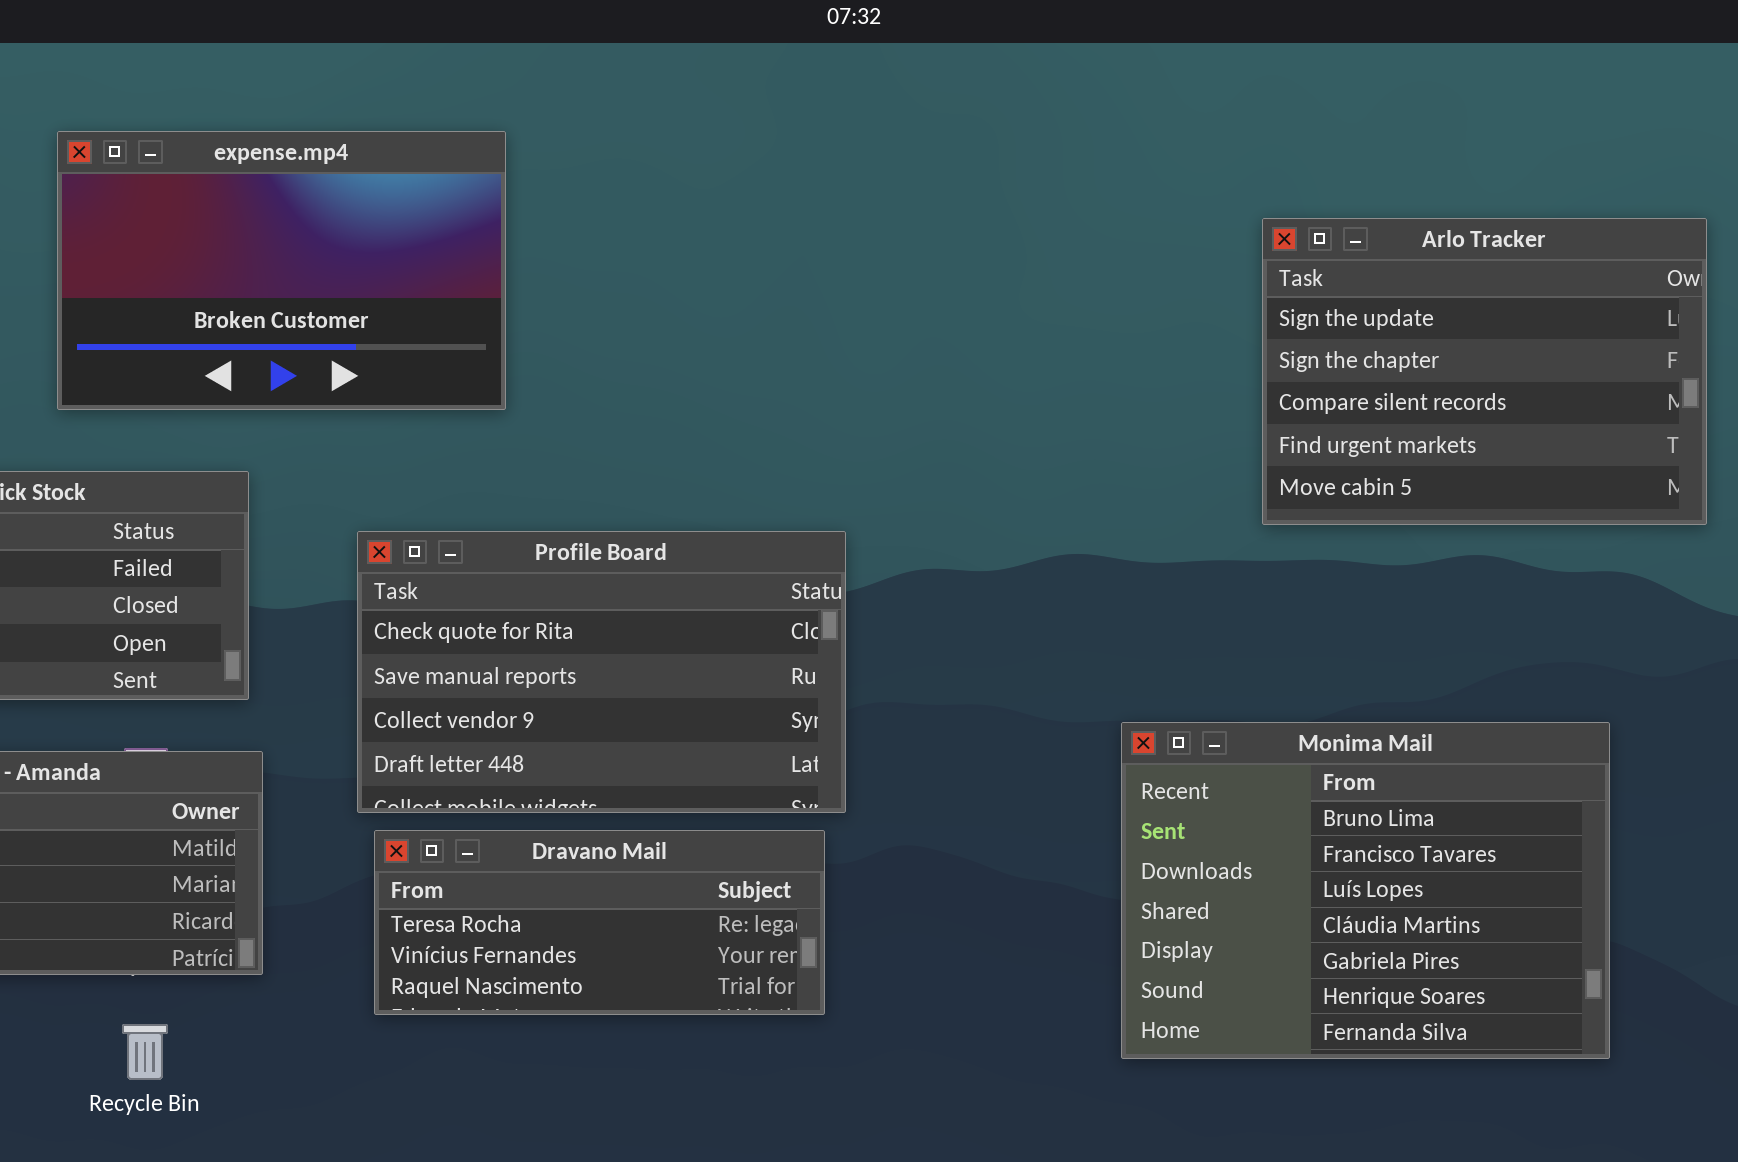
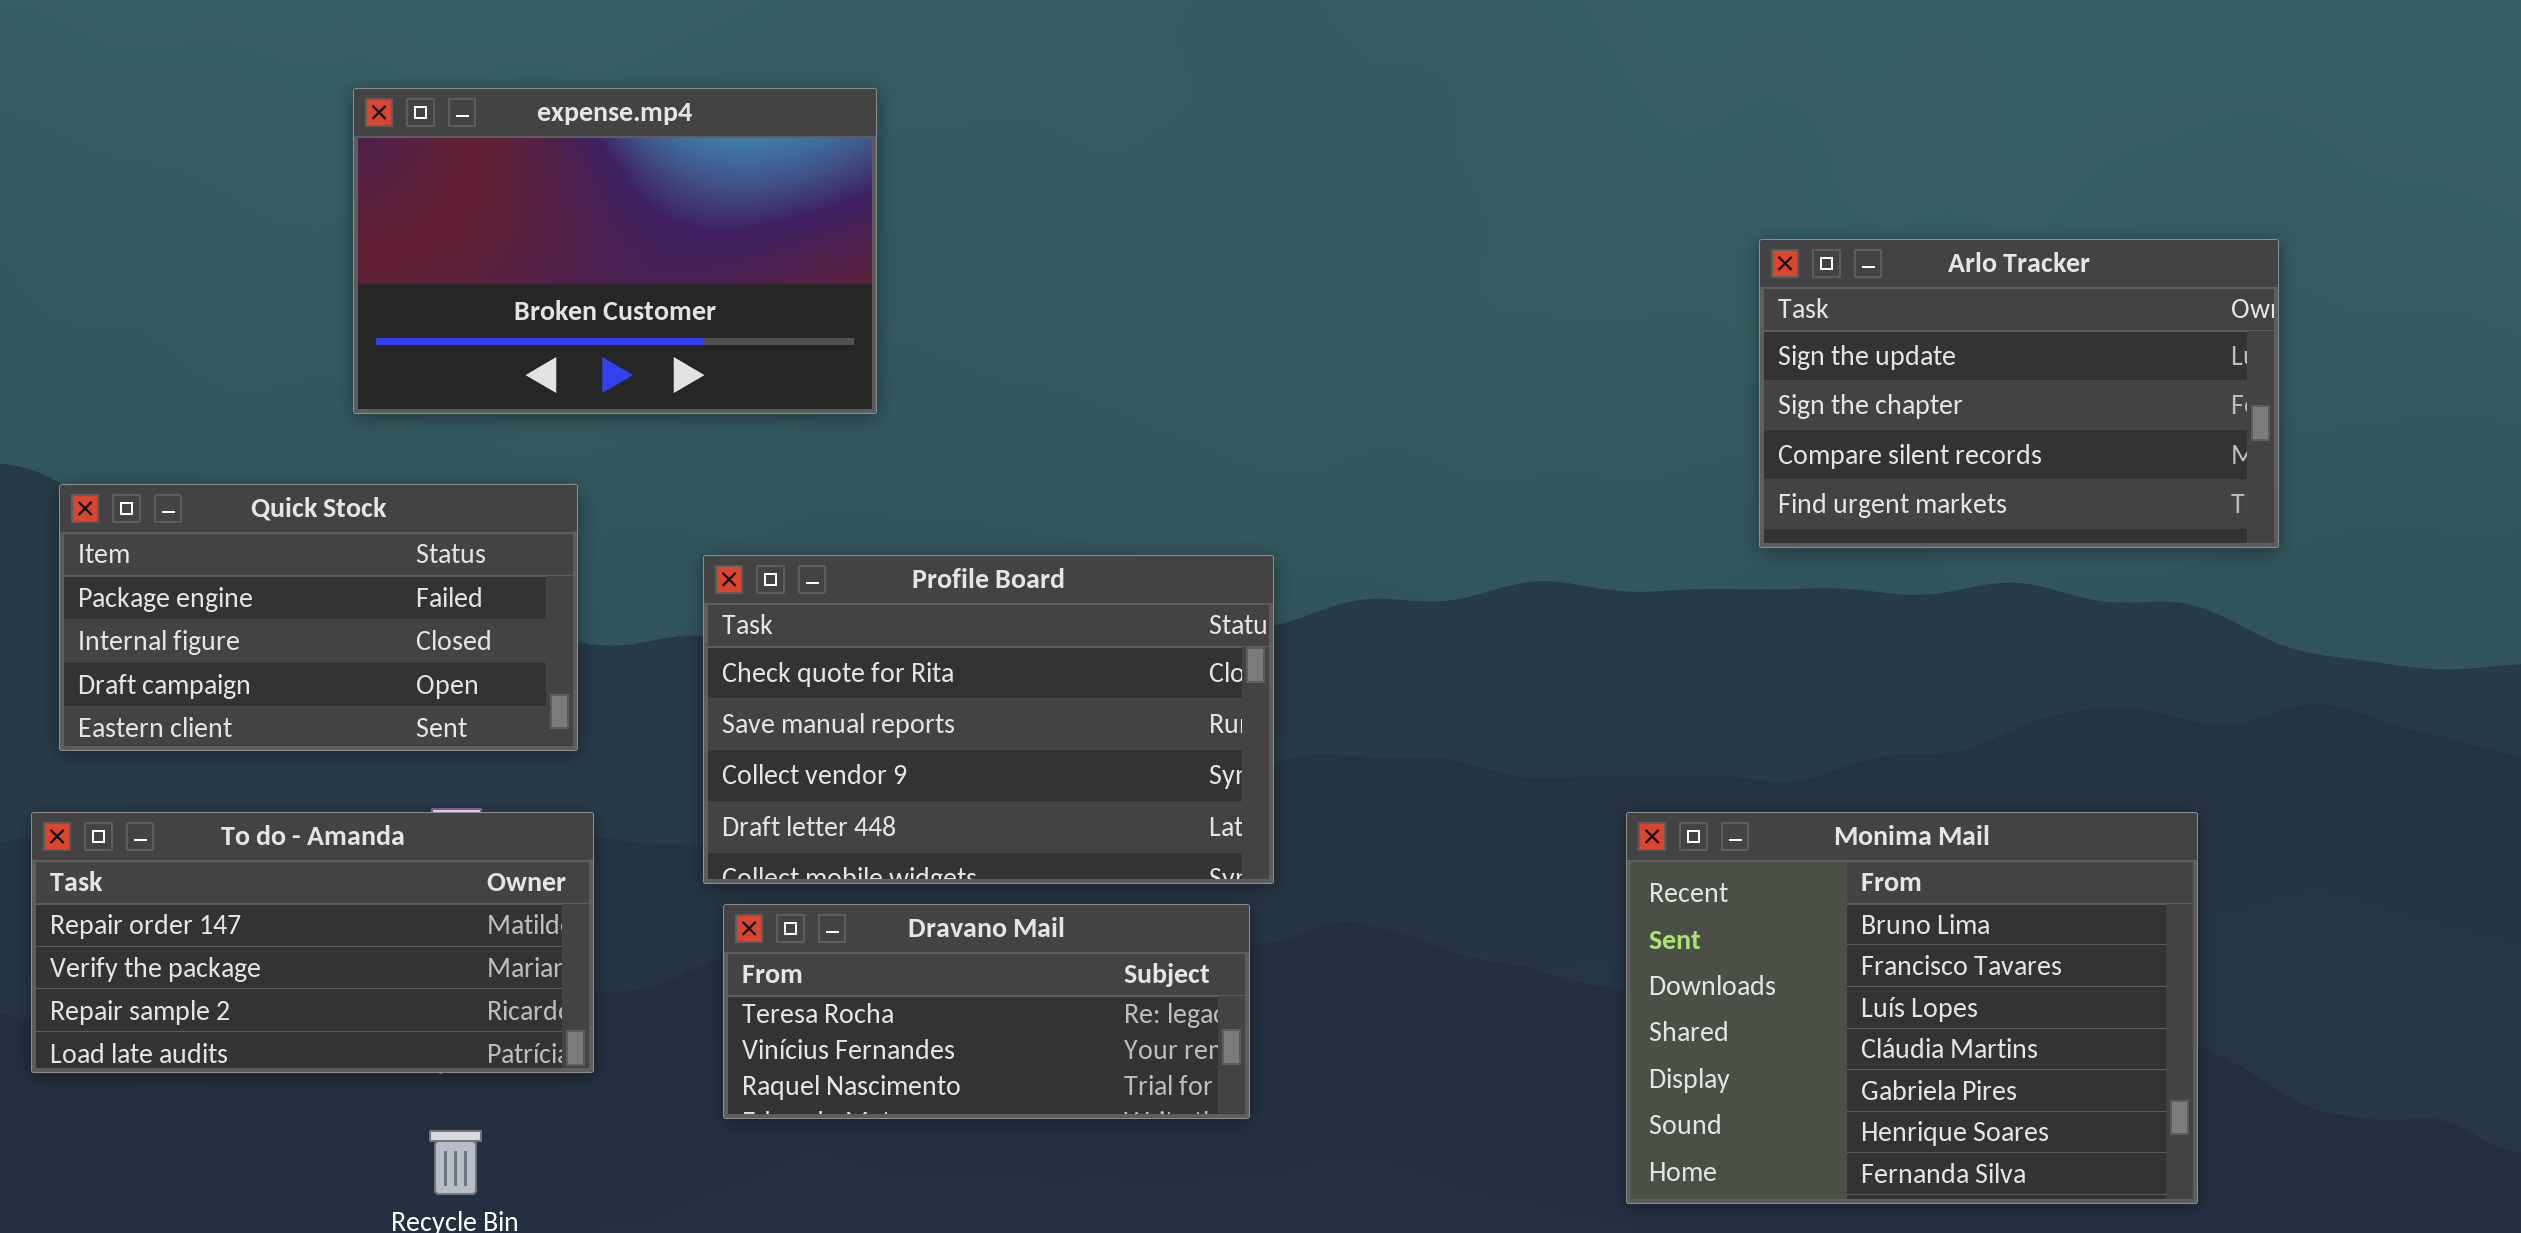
Arlo Tracker: [1262,218,1707,525] -> [1759,239,2279,548], resized
Monima Mail: [1121,722,1610,1059] -> [1626,812,2198,1204], moved

